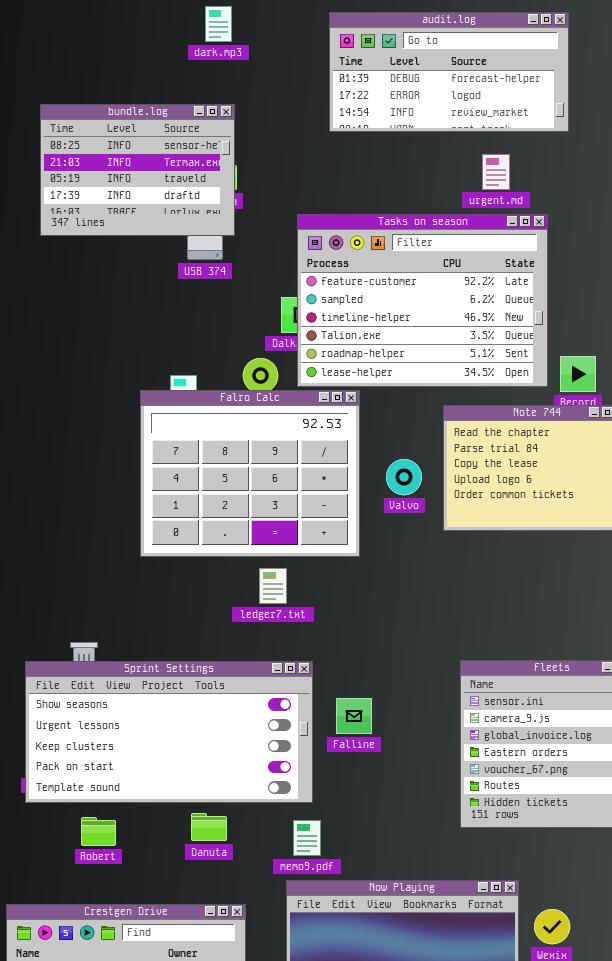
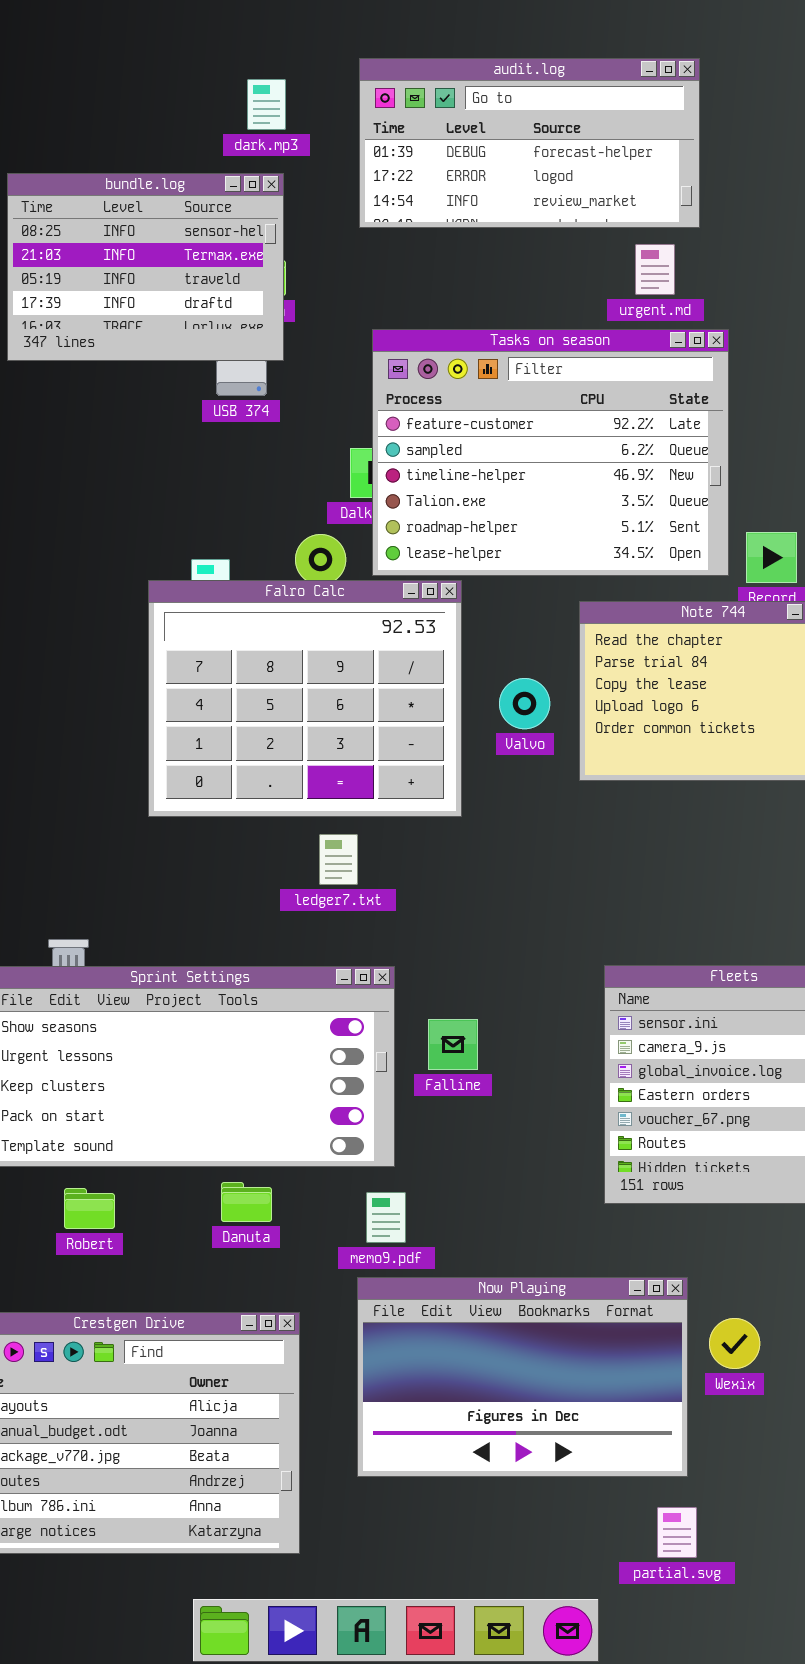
dark.mp3: [205,6,232,42] -> [247,79,286,130], moved
audit.log: [329,12,569,132] -> [359,58,700,228], moved

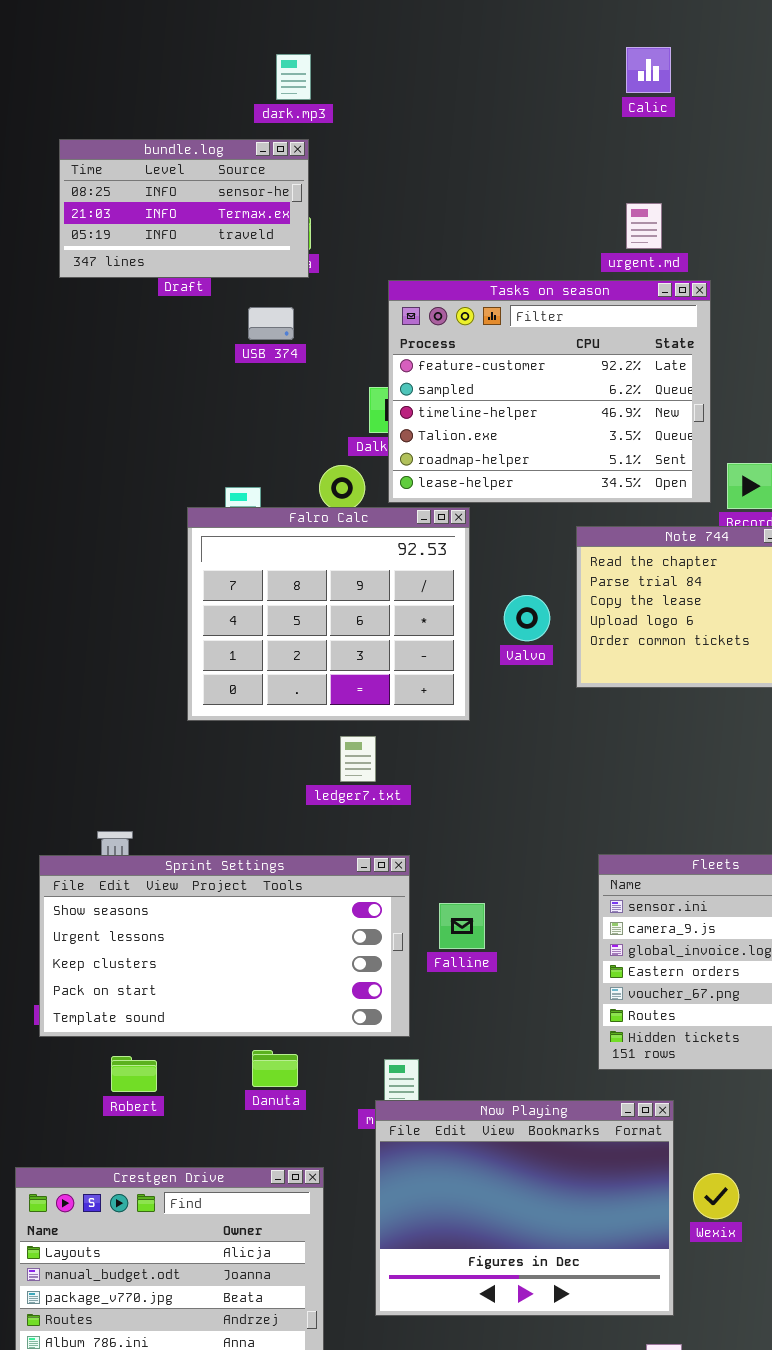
audit.log: [359,58,700,228] -> none, closed
bundle.log: [7,173,284,361] -> [59,139,309,278], resized
Now Playing: [357,1277,688,1477] -> [375,1100,674,1316], resized

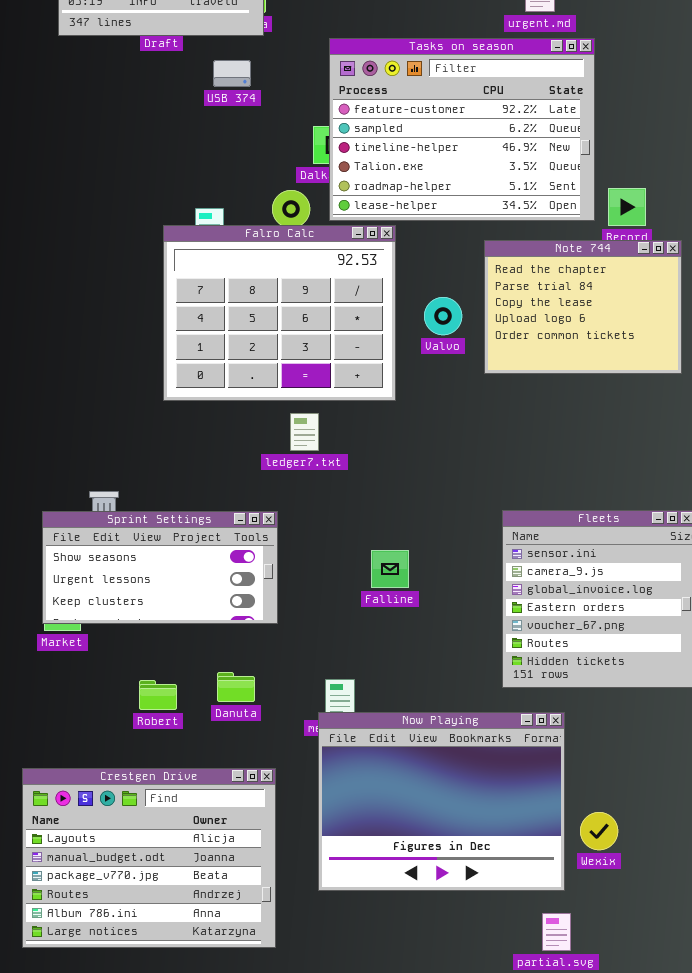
Sprint Settings: [39,855,410,1037] -> [42,511,278,624], resized
Robert: [111,1056,157,1092] -> [139,680,177,710], moved
Wexix: [693,1173,739,1219] -> [580,812,618,850], moved

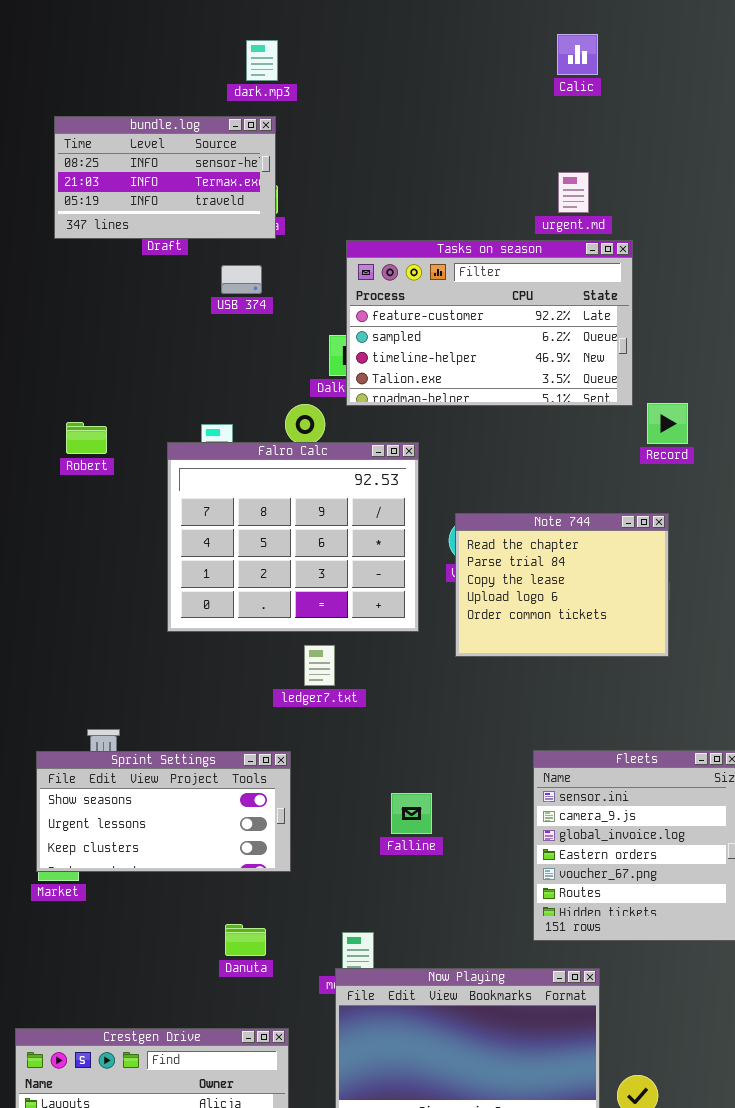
Tasks on season: [329,38,595,221] -> [346,240,633,406], resized
Note 744: [484,240,682,374] -> [455,513,669,657], moved
Robert: [139,680,177,710] -> [66,422,107,454], moved

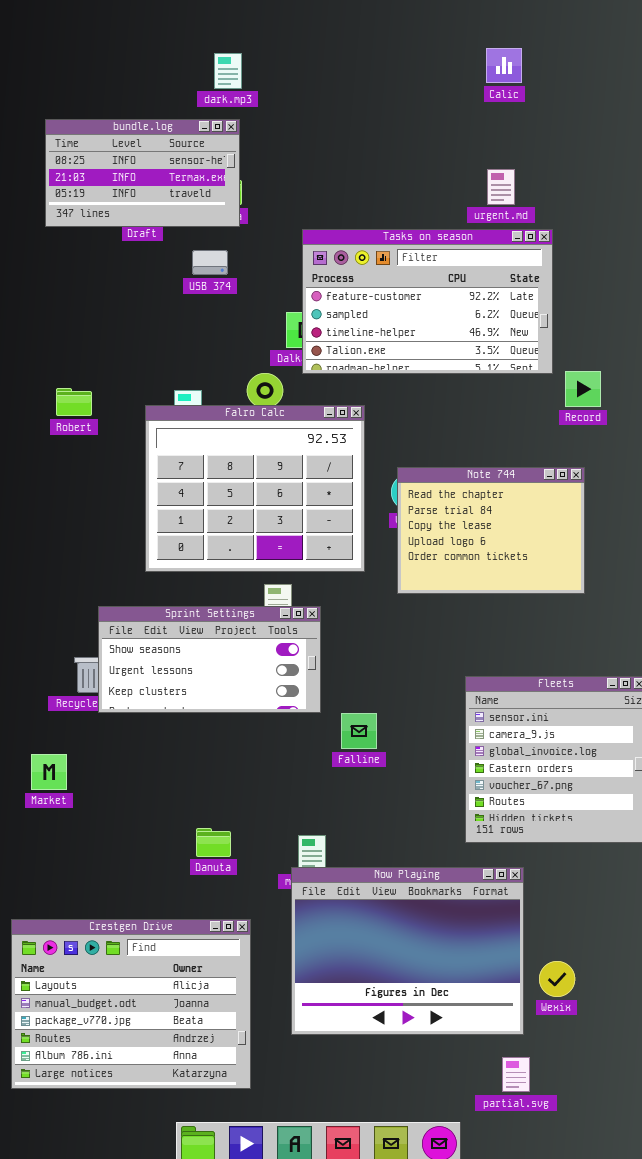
Sprint Settings: [36,751,291,872] -> [98,606,321,713], moved

